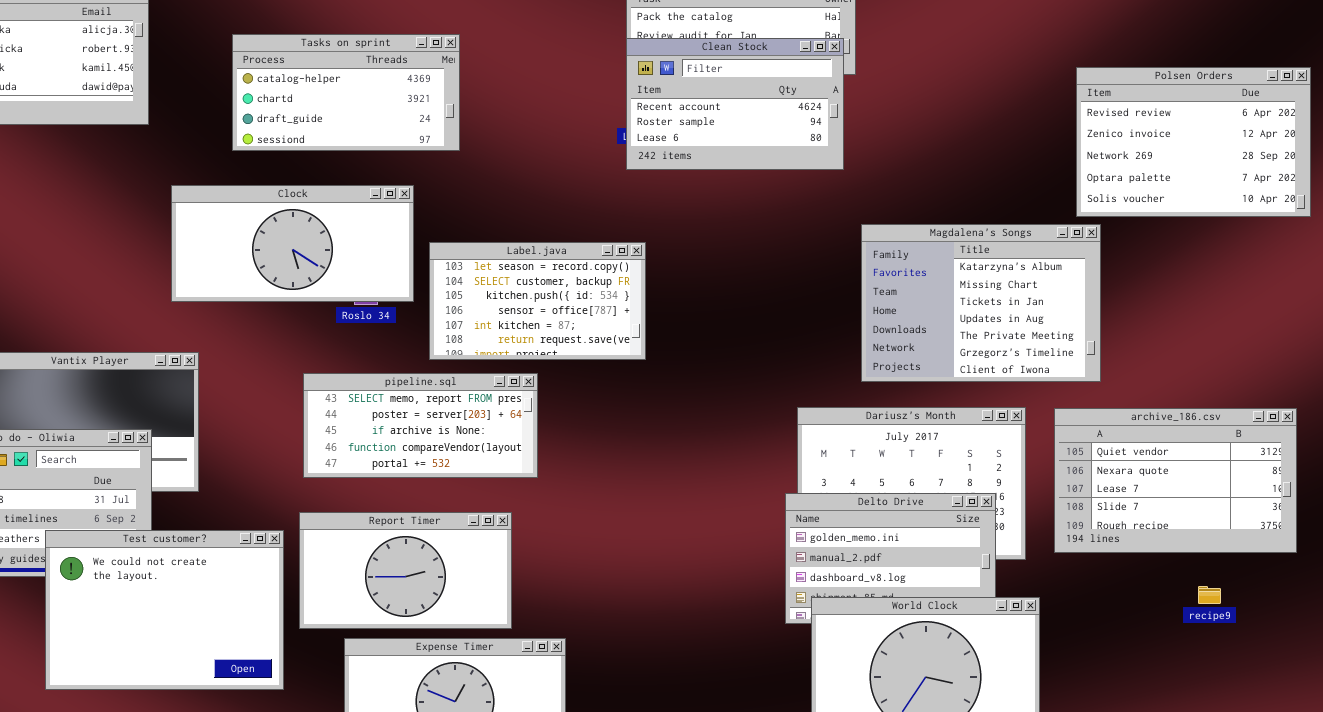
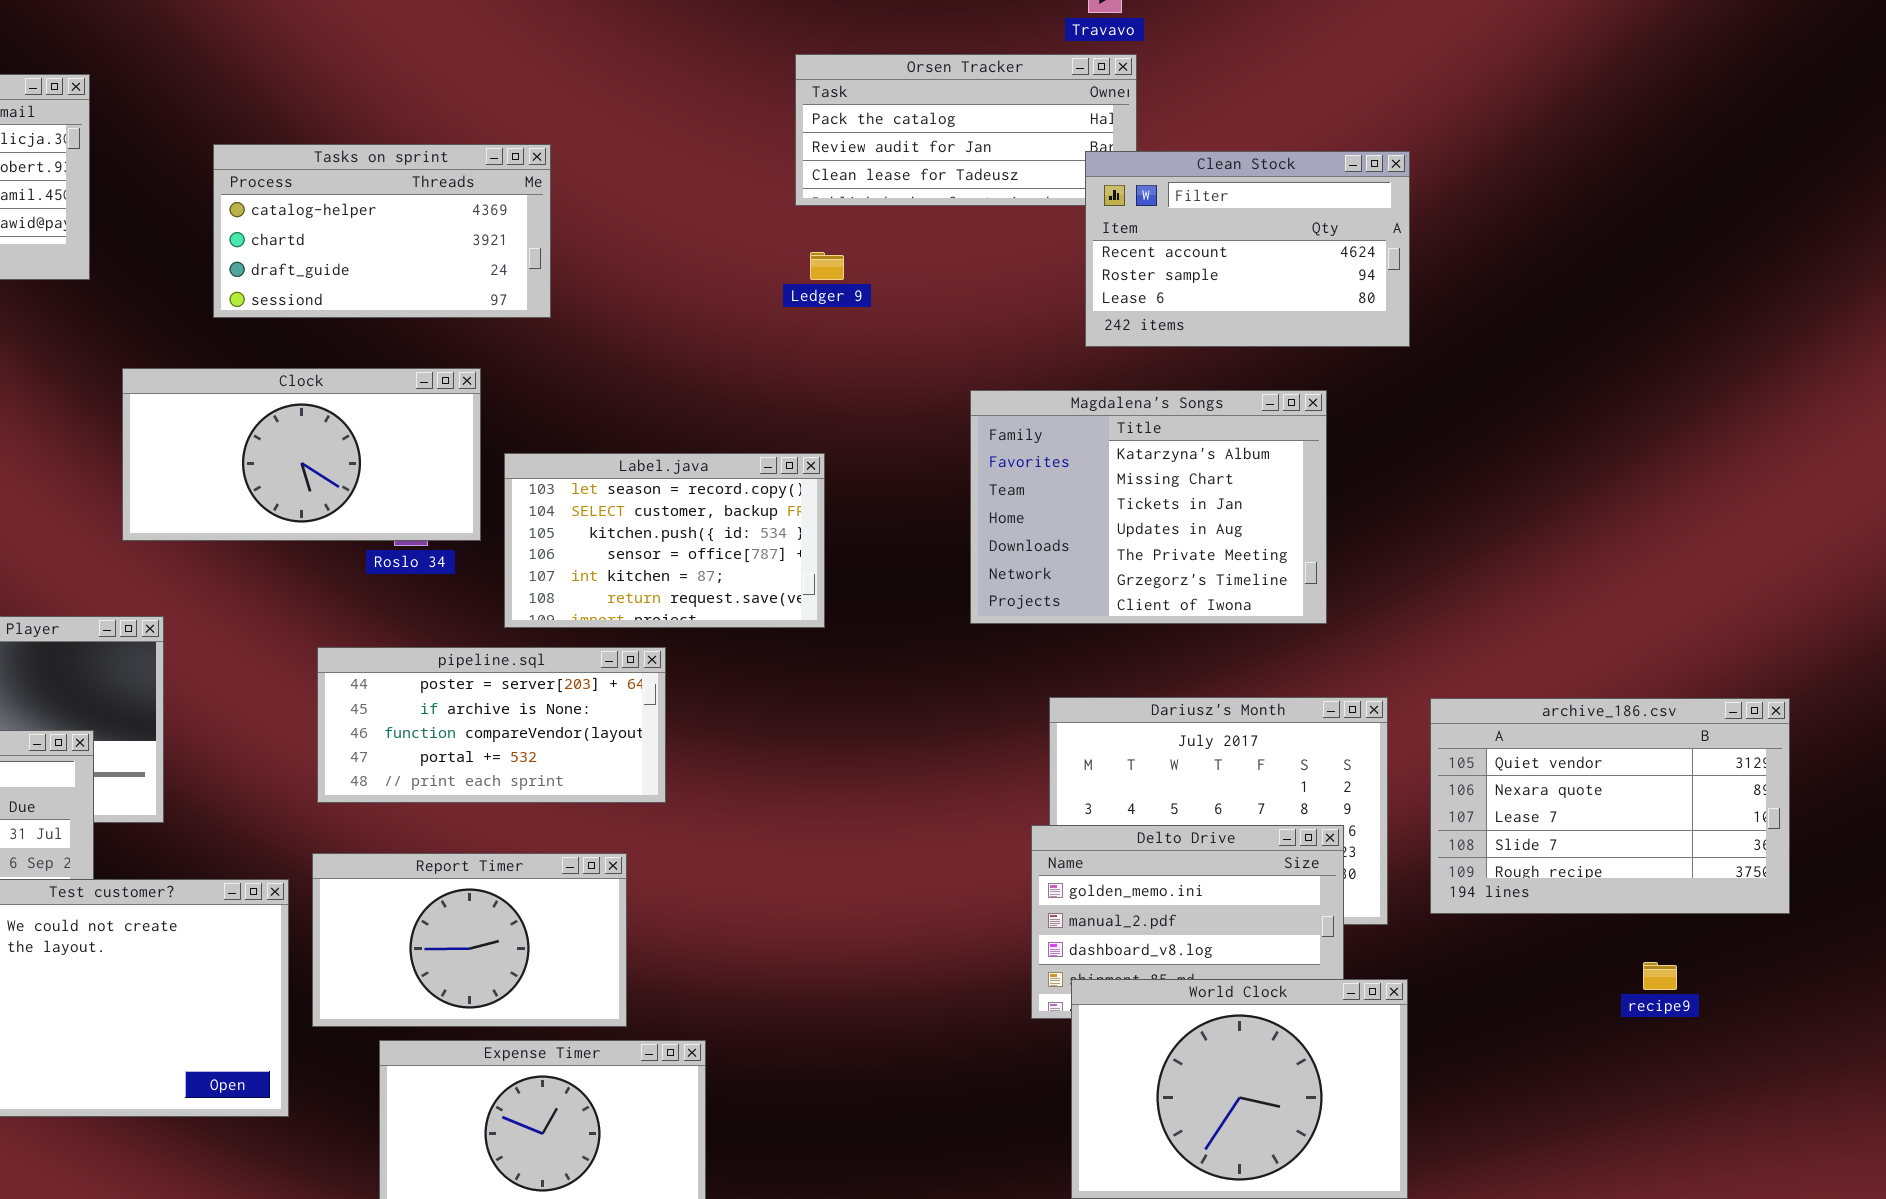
Clean Stock: [626,38,844,170] -> [1085,151,1410,347], moved
Polsen Orders: [1076,67,1311,217] -> none, closed
Magdalena's Songs: [861,224,1101,382] -> [970,390,1327,624], moved
pipeline.sql: [303,373,538,478] -> [317,647,666,803], scrolled down 1 row

